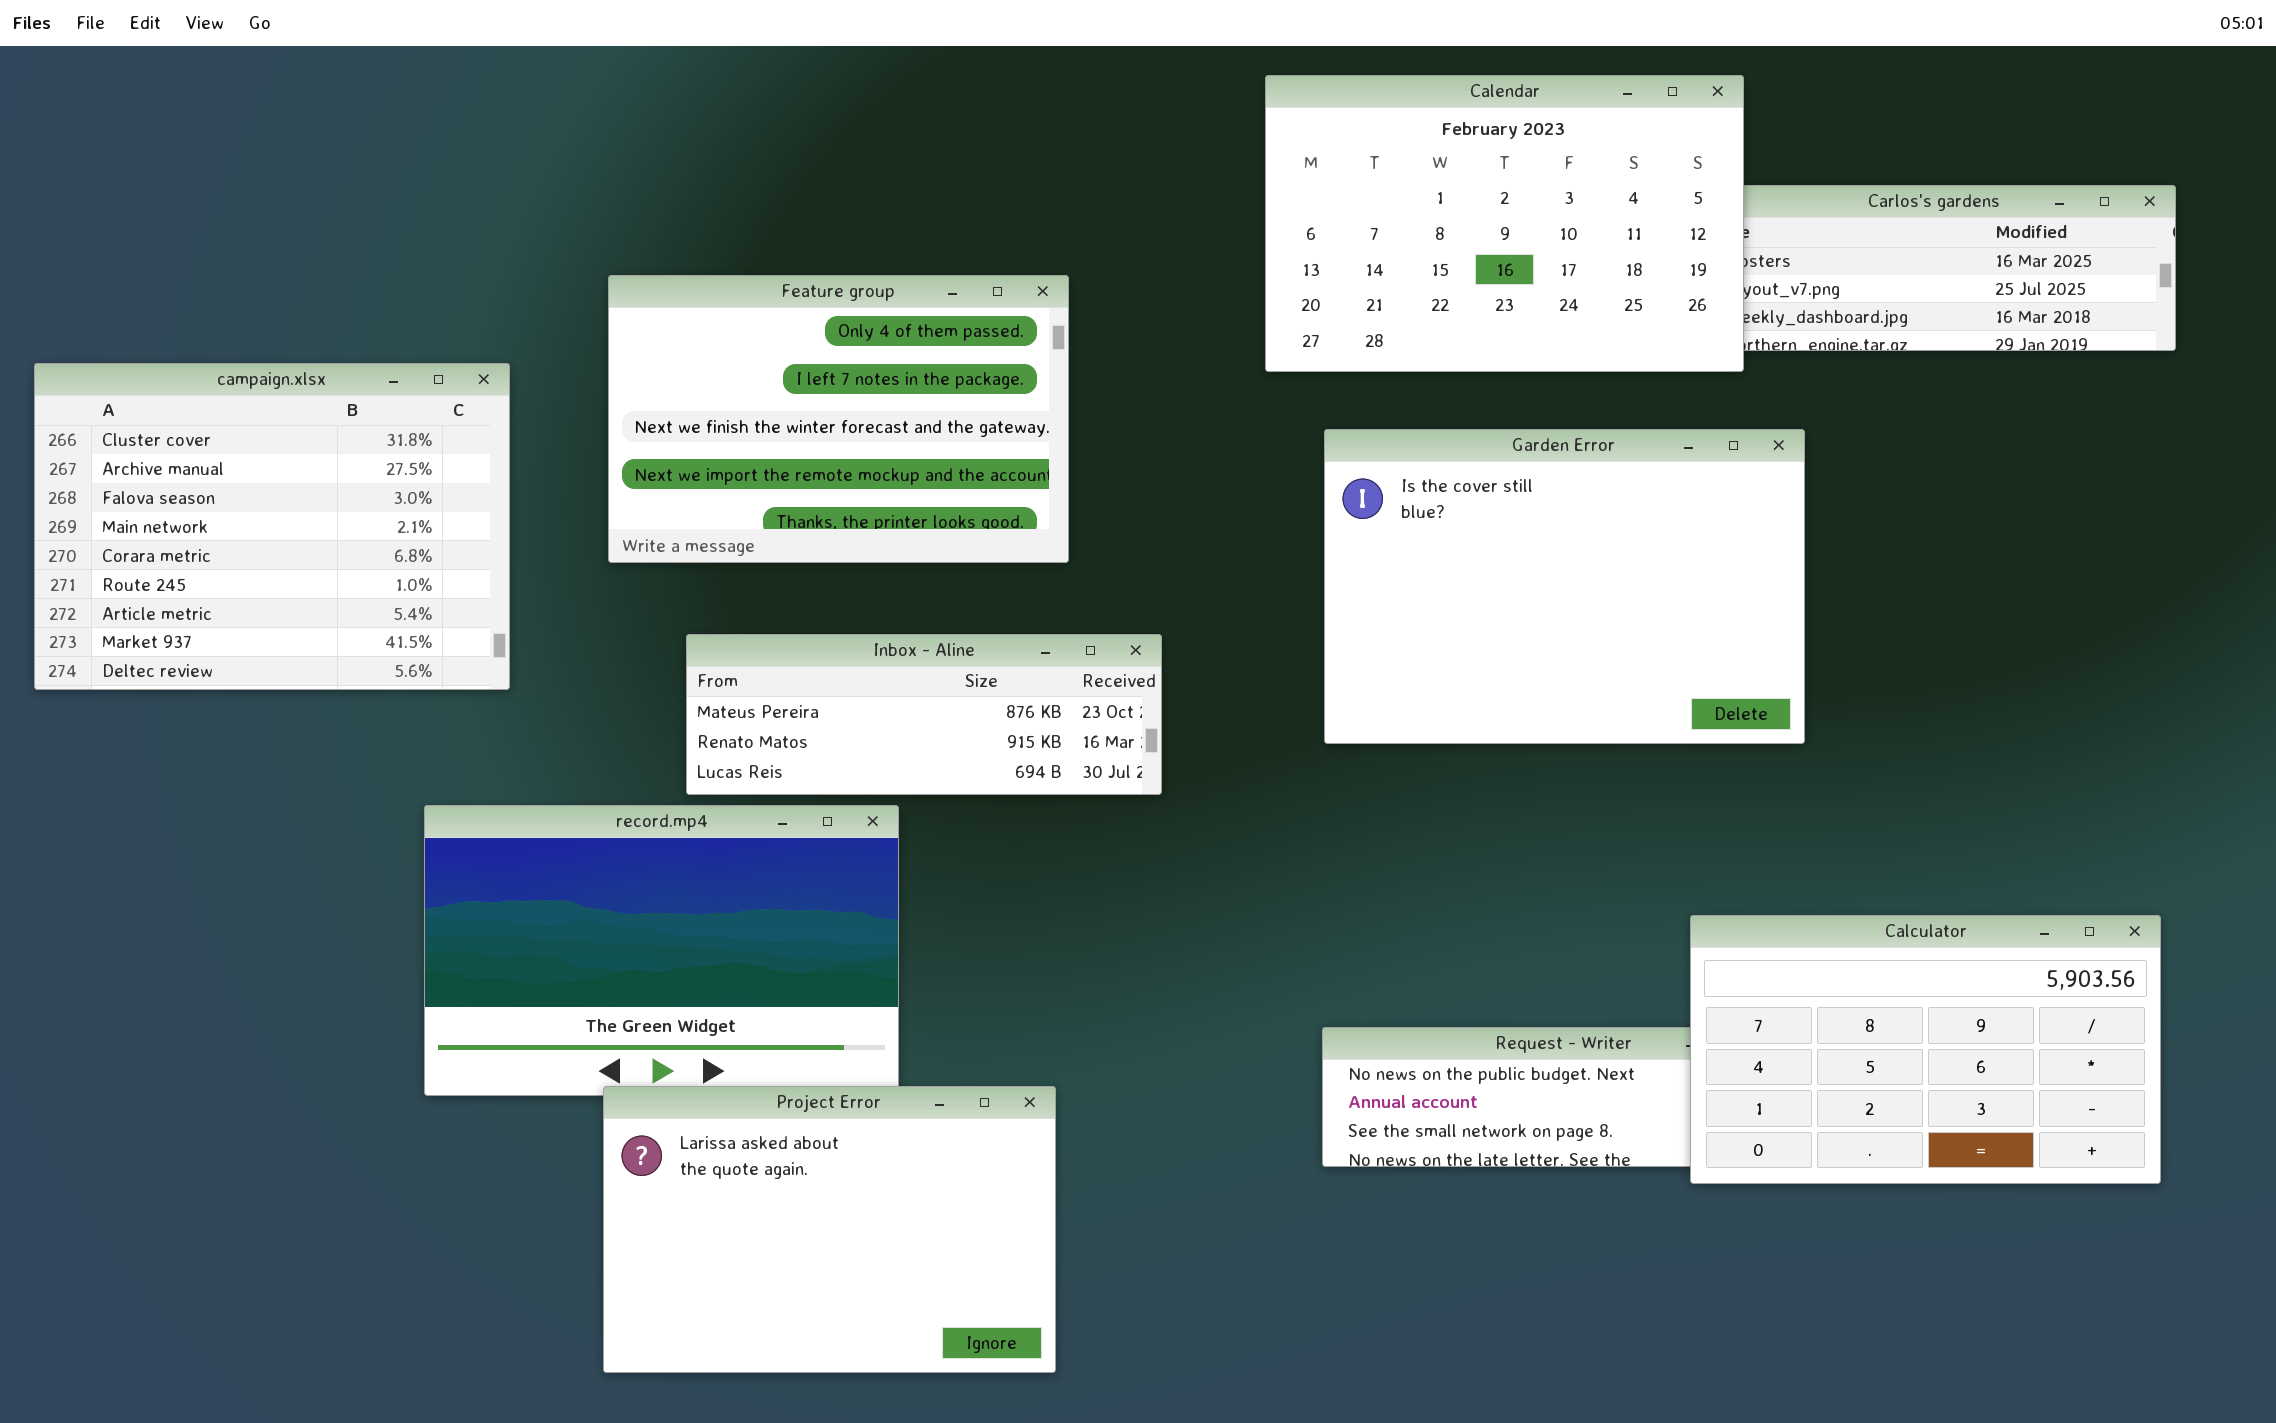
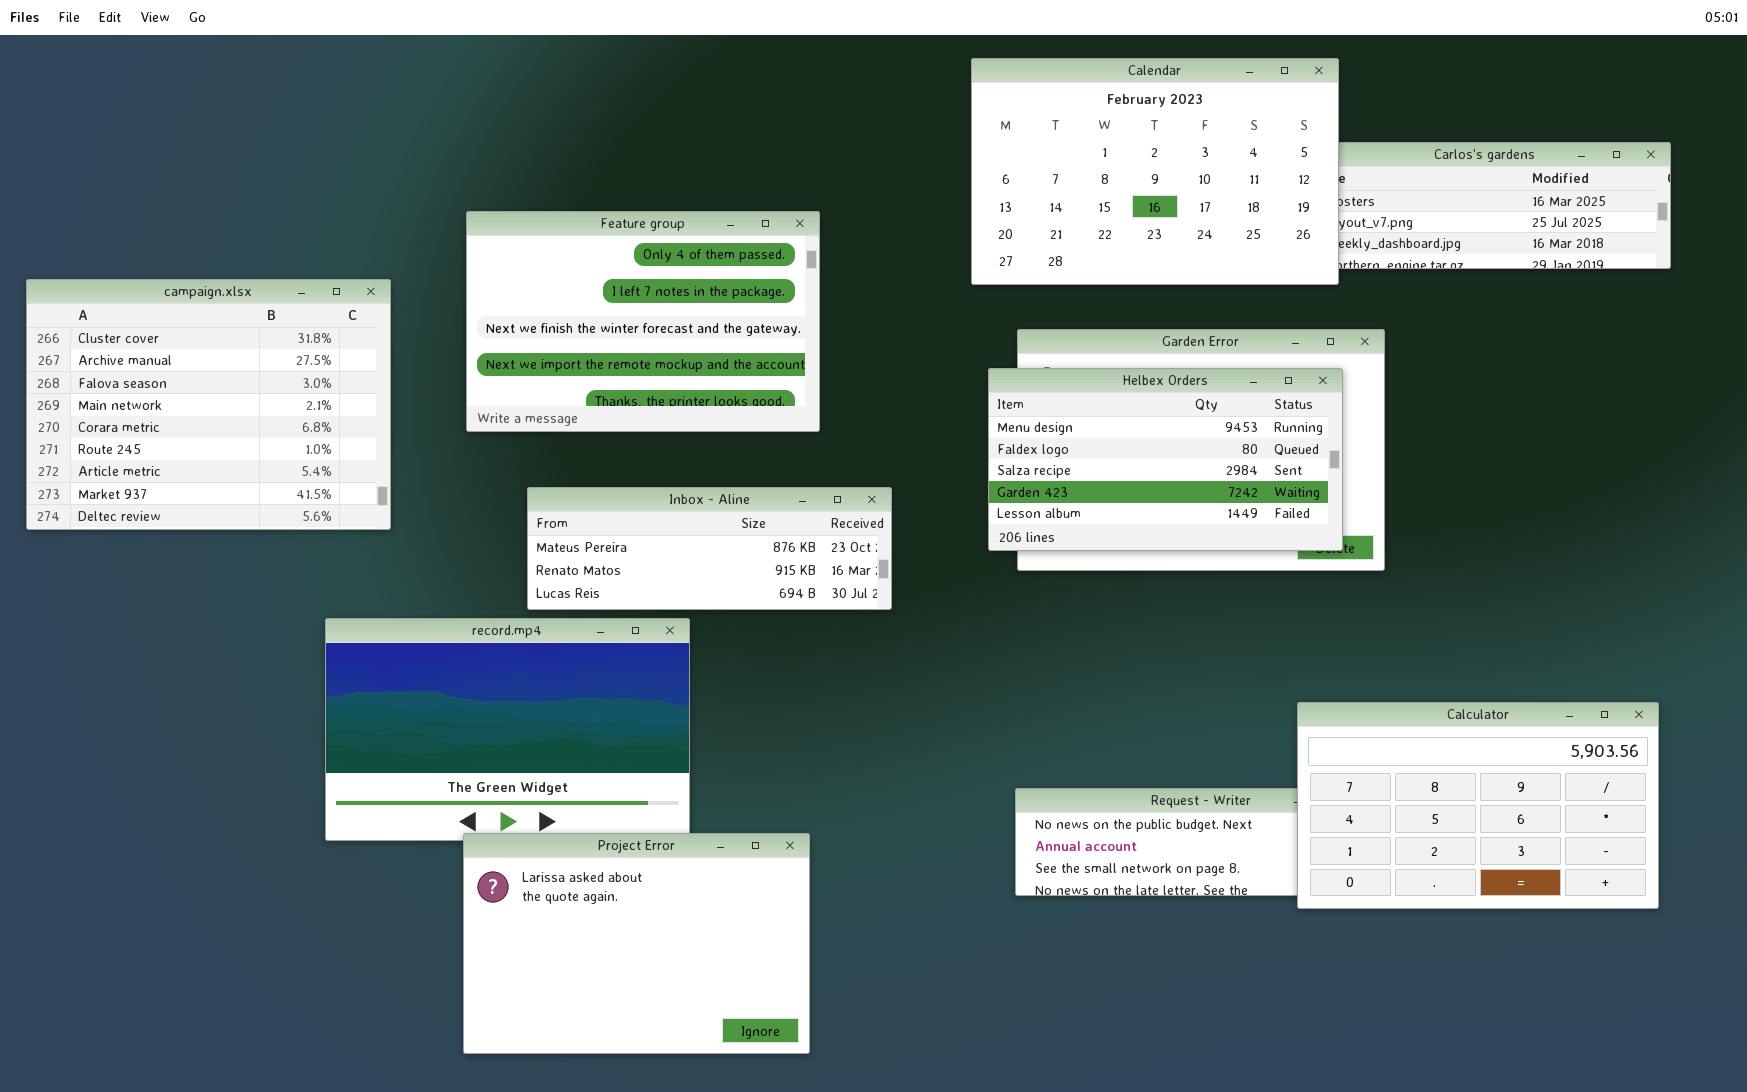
Helbex Orders: none -> [988,368,1343,551], opened

